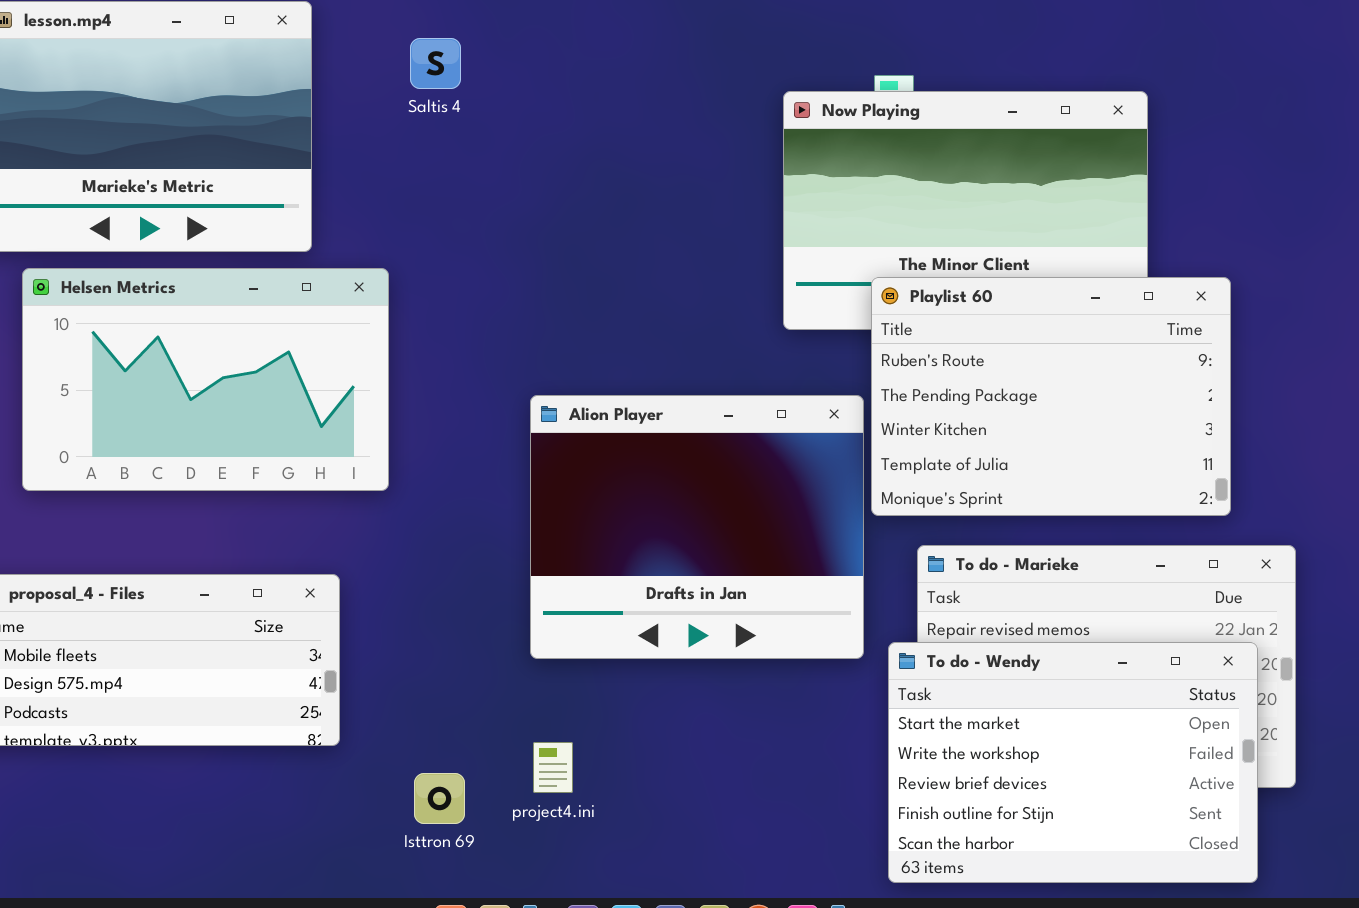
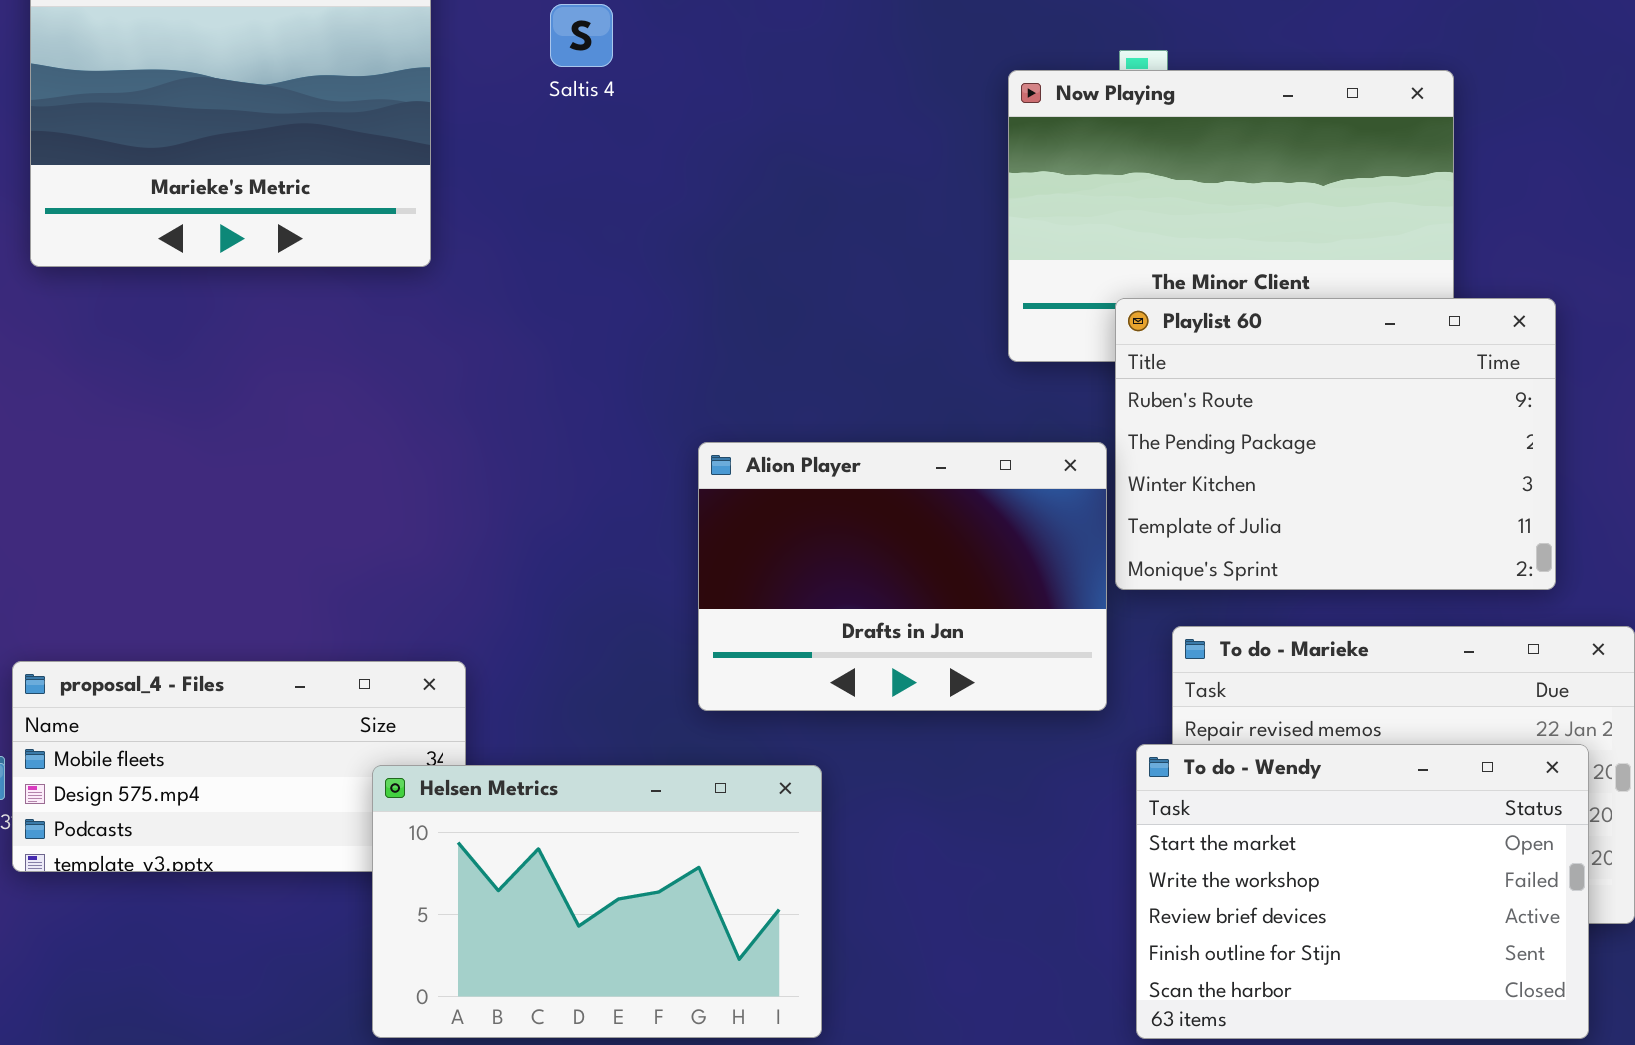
Helsen Metrics: [22,268,389,491] -> [372,765,822,1038], moved
Alion Player: [530,395,864,659] -> [698,442,1107,711], resized

